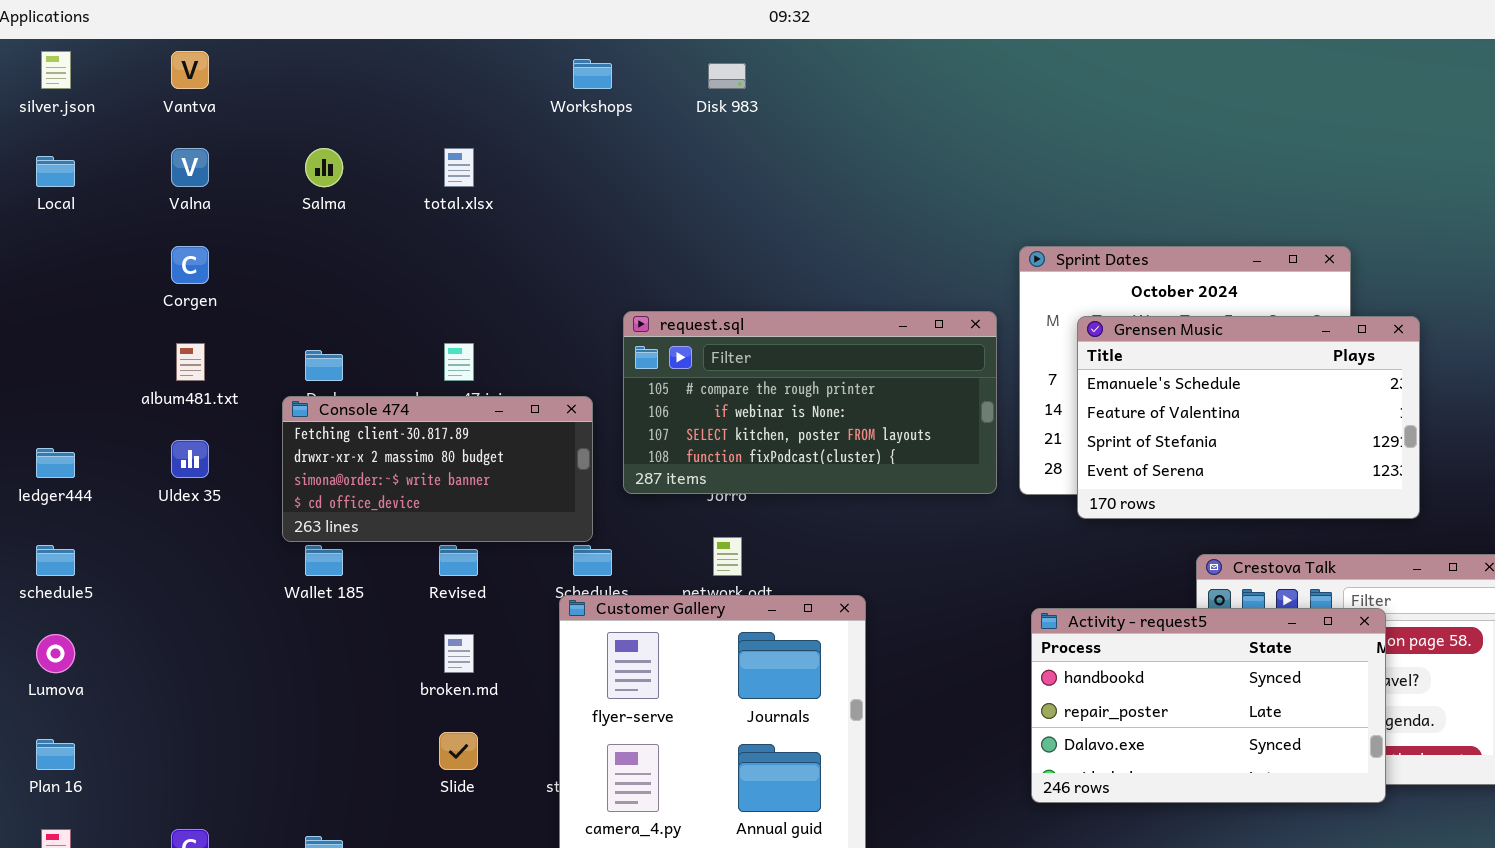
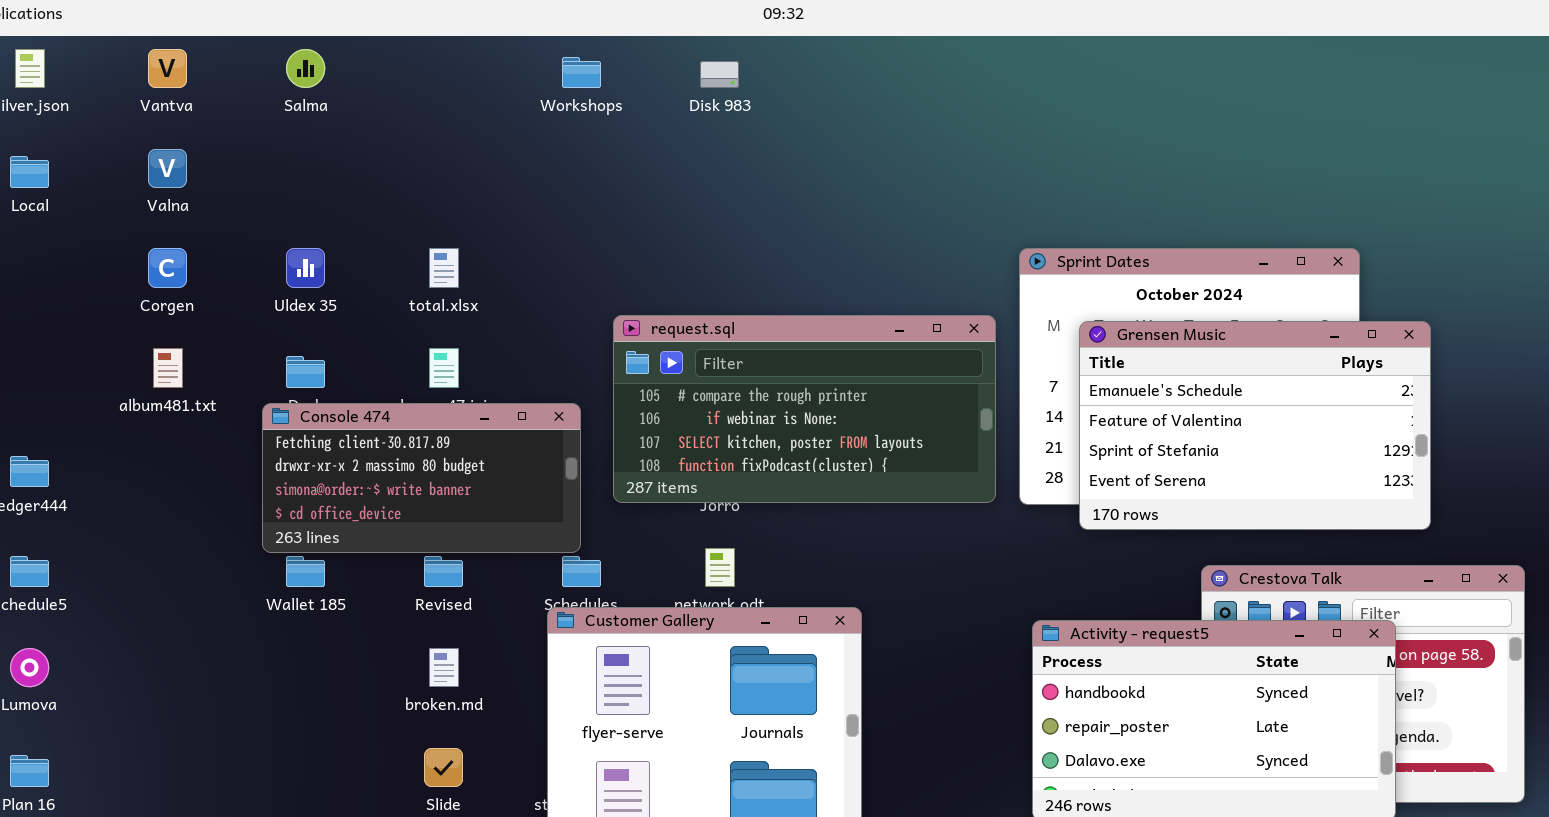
Salma: [305,148,343,187] -> [286,49,325,88], moved
total.xlsx: [444,148,474,187] -> [429,248,459,288], moved
Uldex 35: [171,440,209,478] -> [286,248,325,288], moved

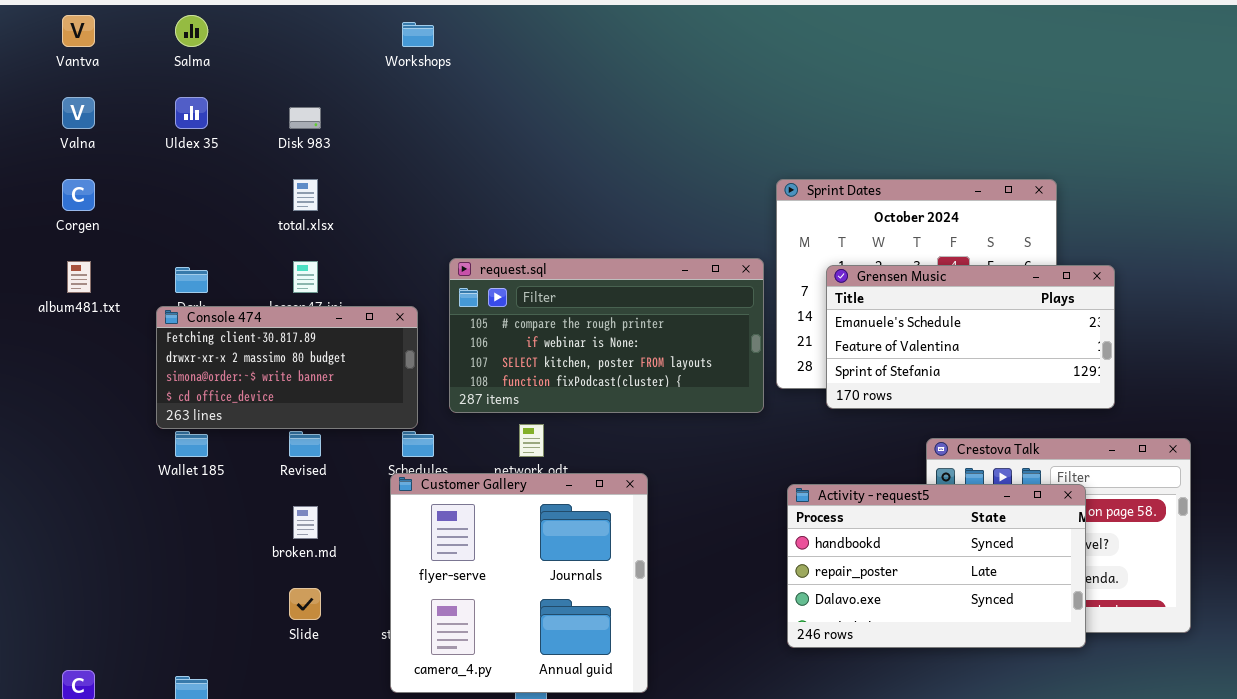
Disk 983: [700,61,739,88] -> [289,107,321,129], moved
Uldex 35: [286,248,325,288] -> [175,97,208,129], moved
request.sql: [613,315,996,503] -> [449,258,764,413], moved
Grensen Music: [1079,321,1431,530] -> [826,265,1115,409], resized

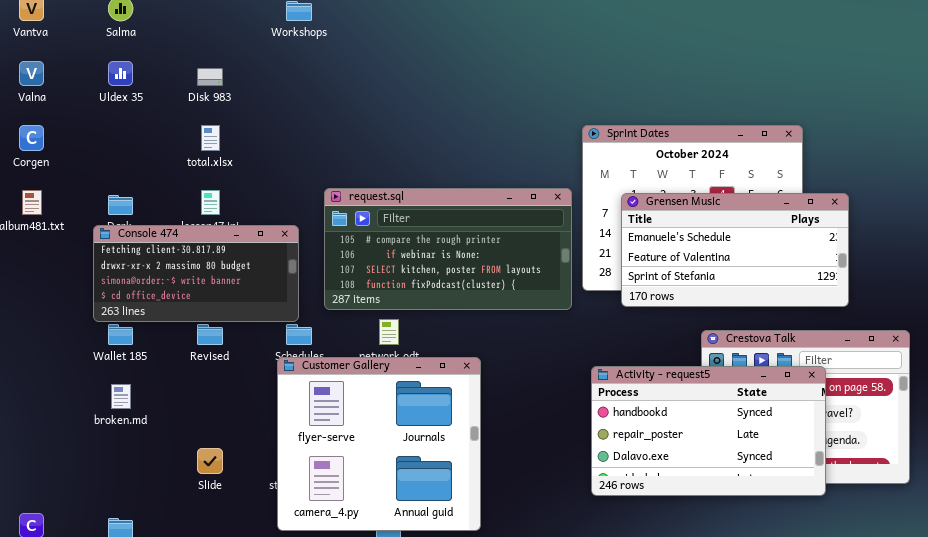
broken.md: [293,506,318,539] -> [111,384,131,409], moved

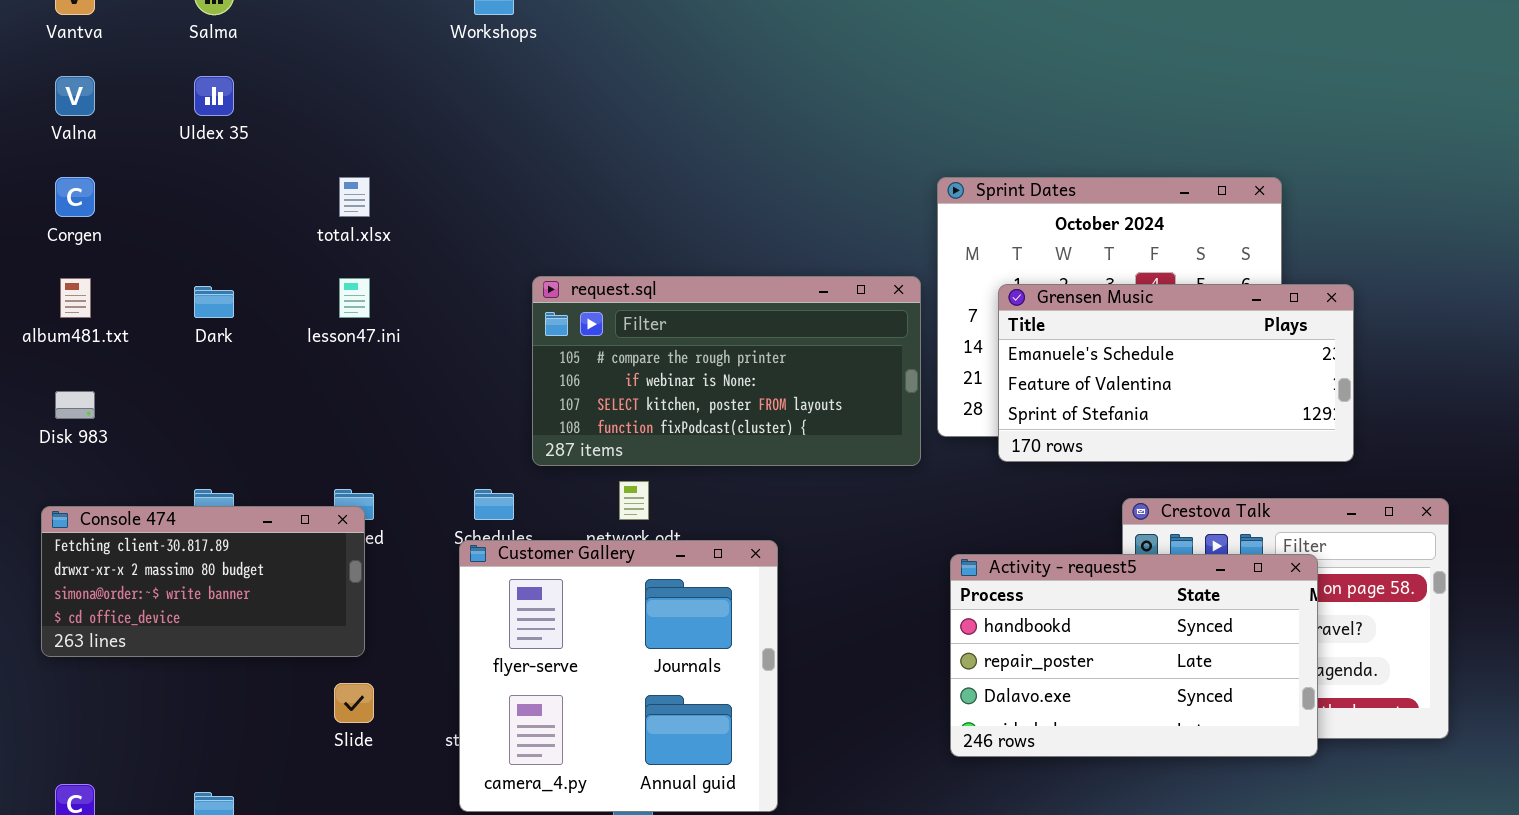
Disk 983: [197,68,223,86] -> [55,391,95,419], moved
Console 474: [93,225,299,322] -> [41,506,365,657], moved

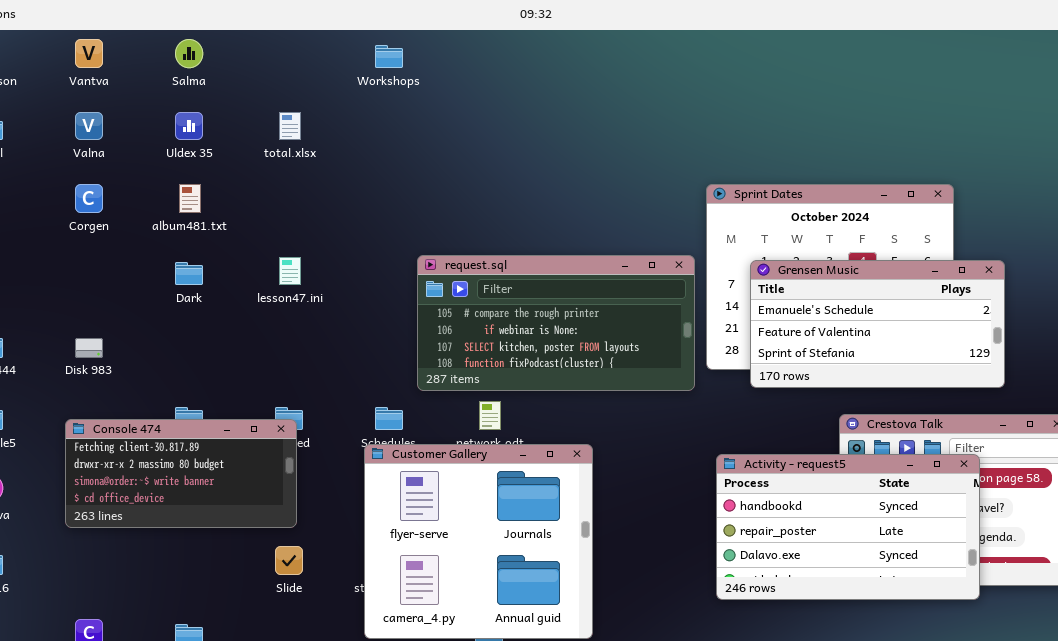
total.xlsx: [339,177,370,217] -> [279,112,301,140], moved
album481.txt: [60,278,91,318] -> [179,184,201,213], moved

